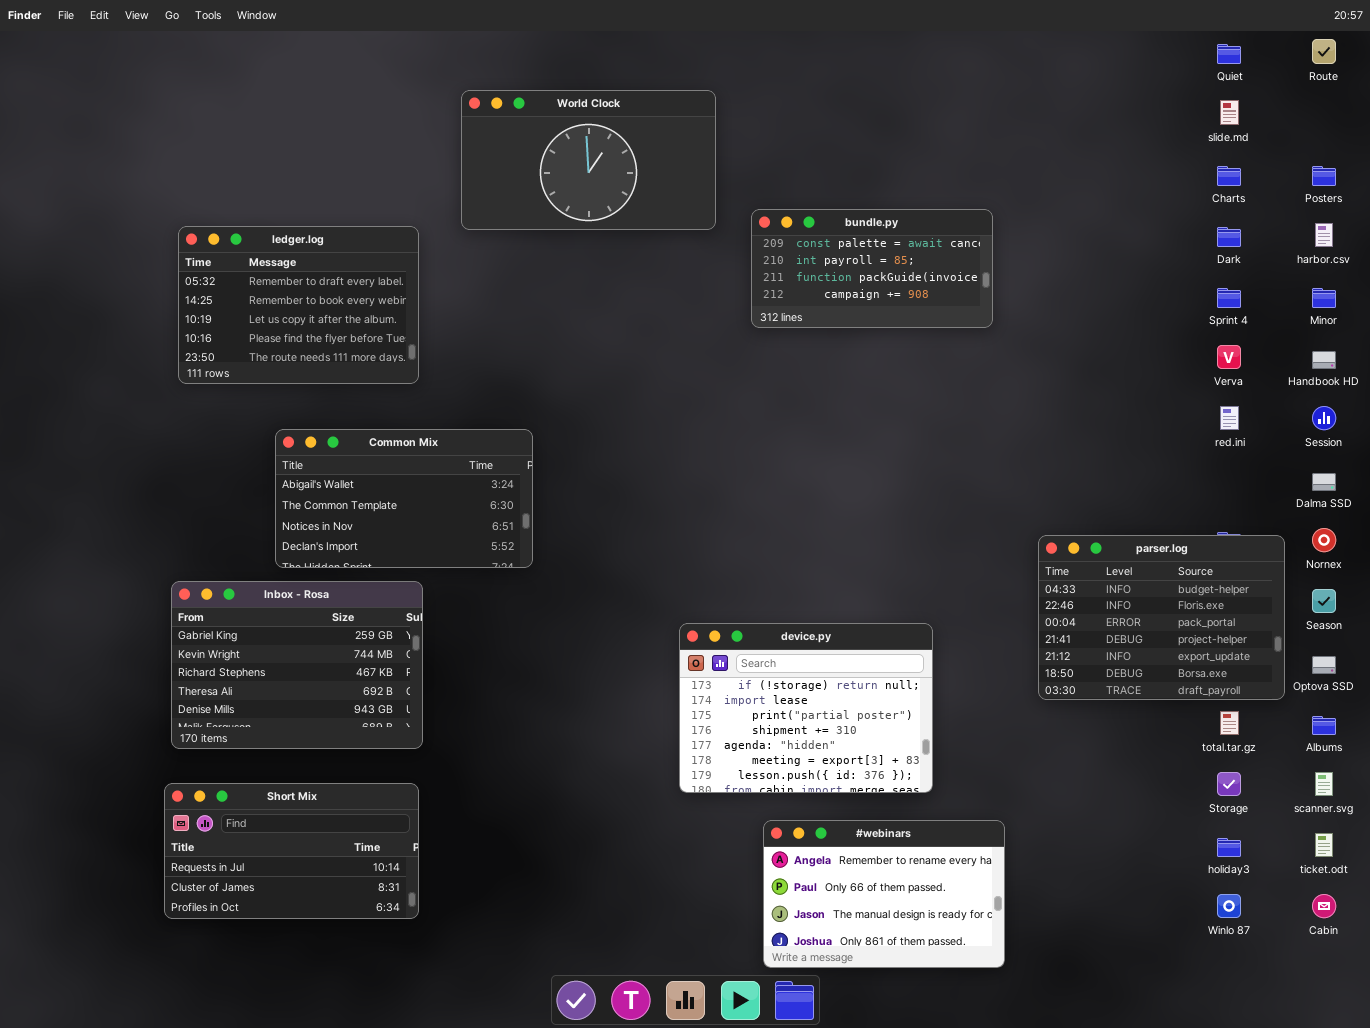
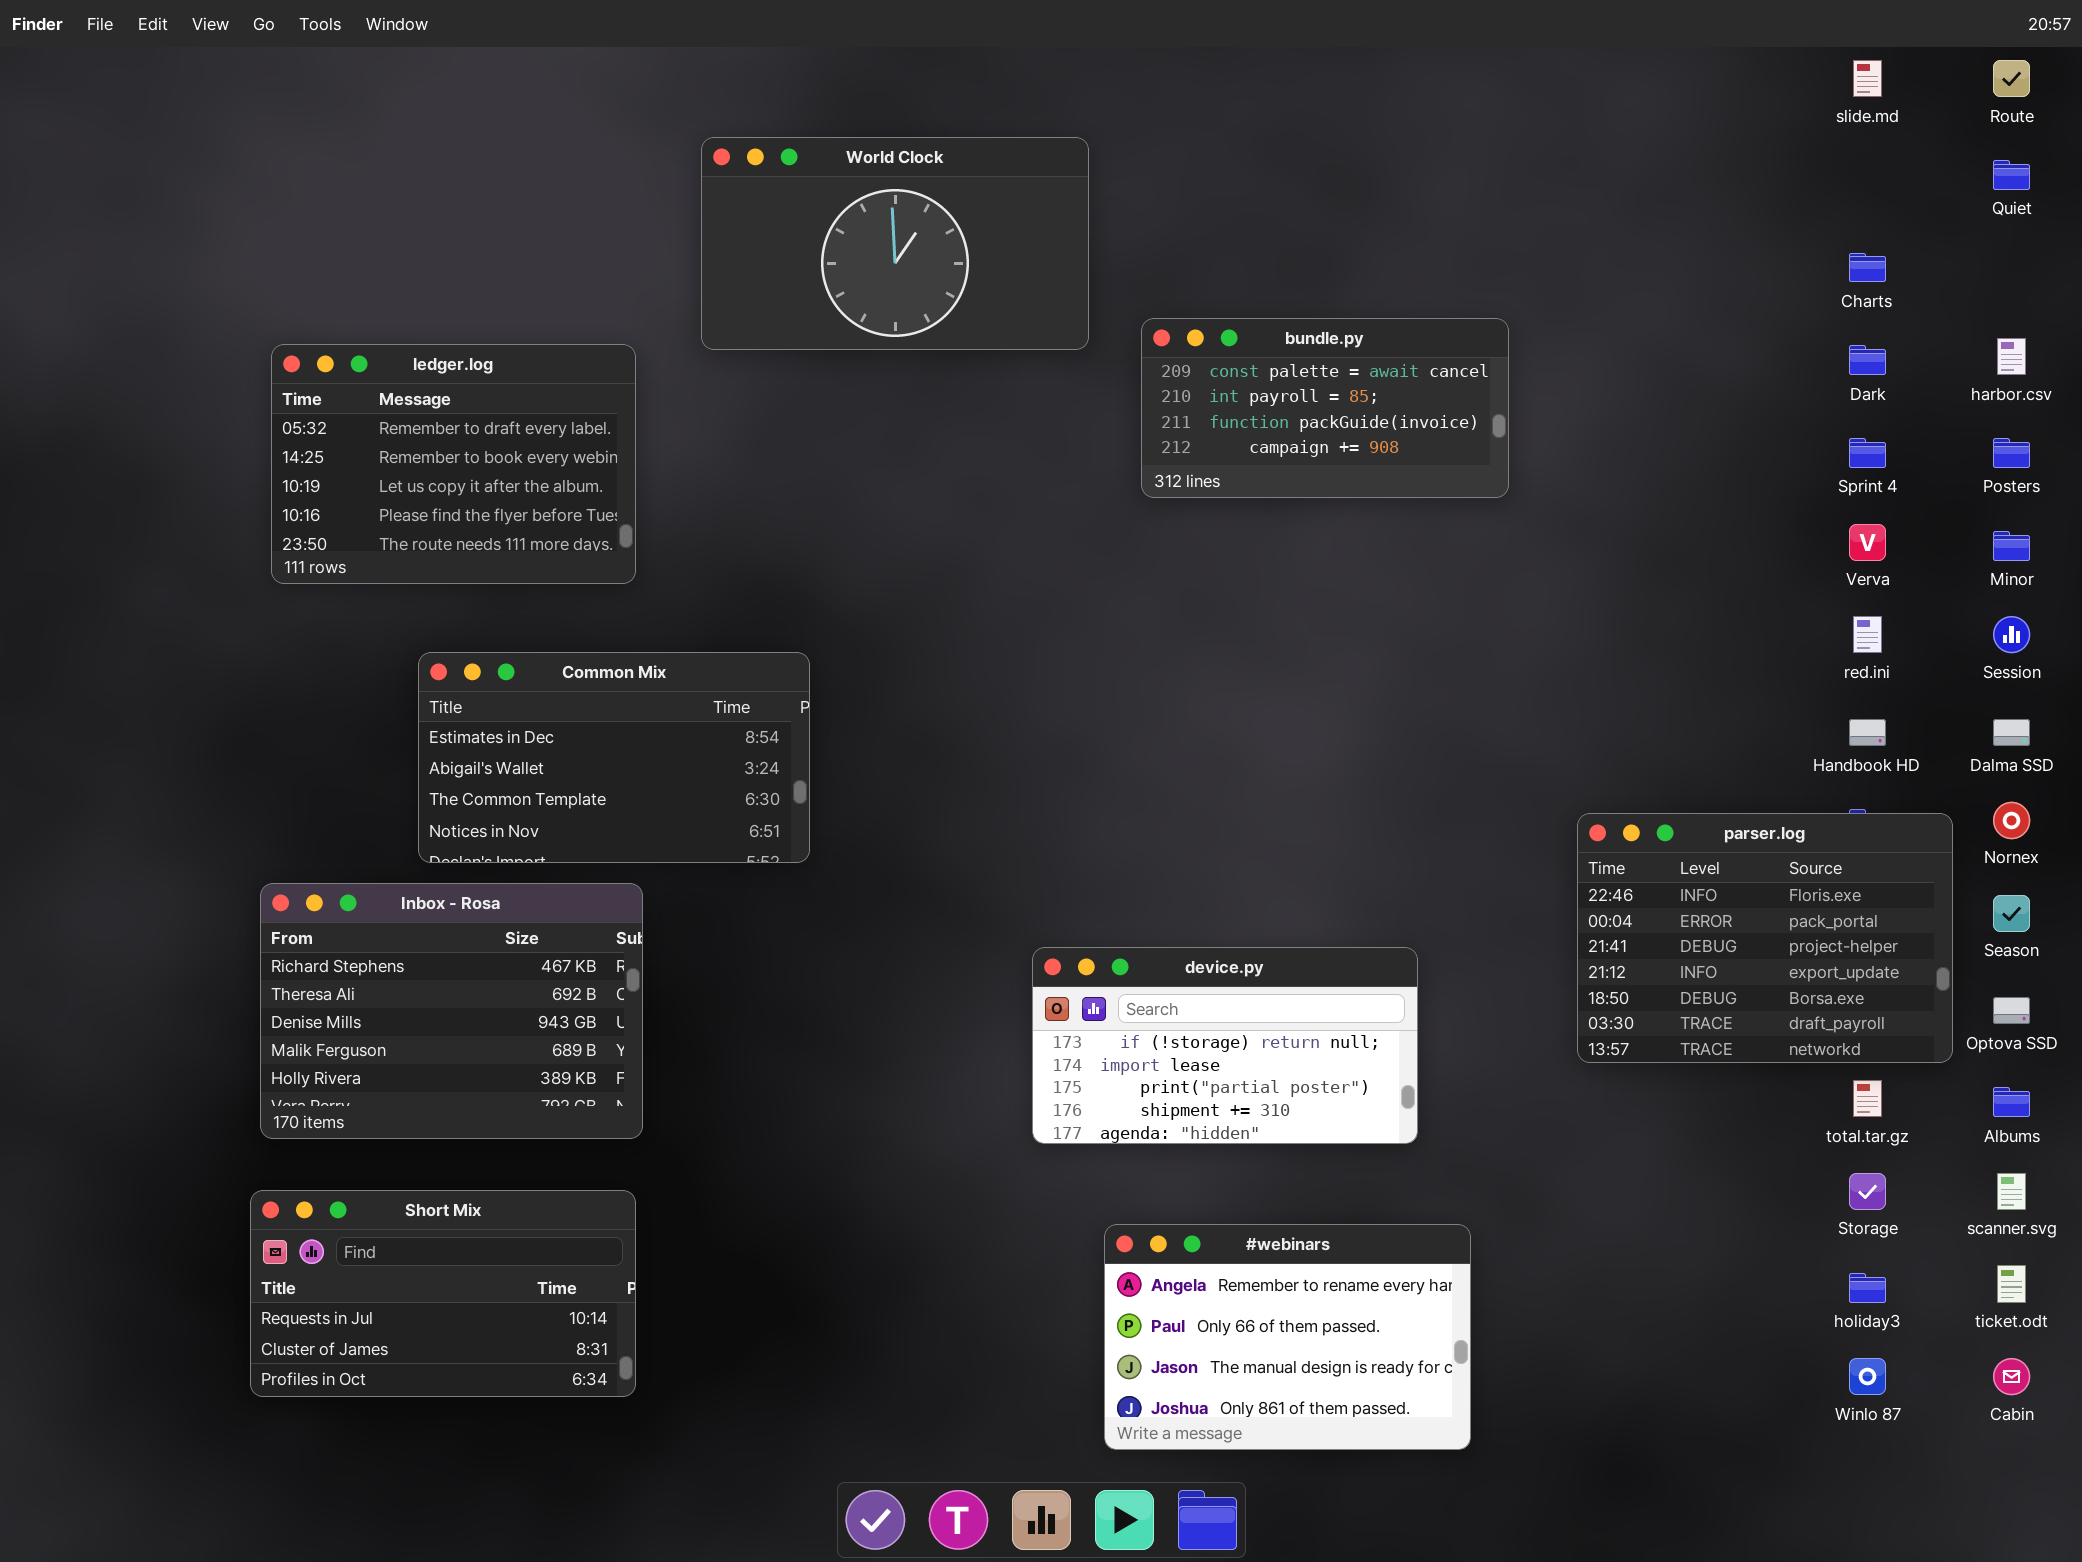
Quiet: [1217,44,1241,64] -> [1993,160,2030,190], moved
slide.md: [1220,100,1239,125] -> [1853,60,1882,97], moved
Posters: [1312,166,1336,186] -> [1993,438,2030,468], moved
Minor: [1312,288,1336,308] -> [1993,531,2030,561], moved
Handbook HD: [1312,351,1336,369] -> [1849,719,1886,746], moved
Common Mix: [275,429,533,568] -> [418,652,810,863], scrolled up 1 row
parser.log: [1038,535,1285,700] -> [1577,813,1953,1063], scrolled down 1 row
Inbox - Rosa: [171,581,423,749] -> [260,883,643,1139], scrolled down 2 rows
device.py: [679,623,933,793] -> [1032,947,1418,1144], resized
#webinars: [763,820,1005,968] -> [1104,1224,1471,1450], moved

